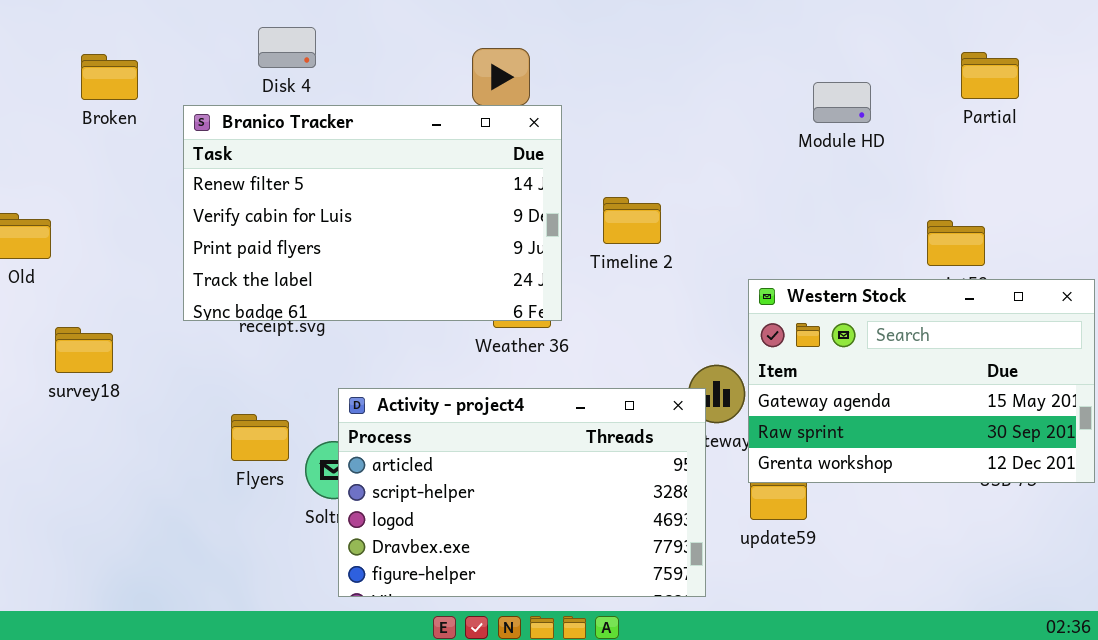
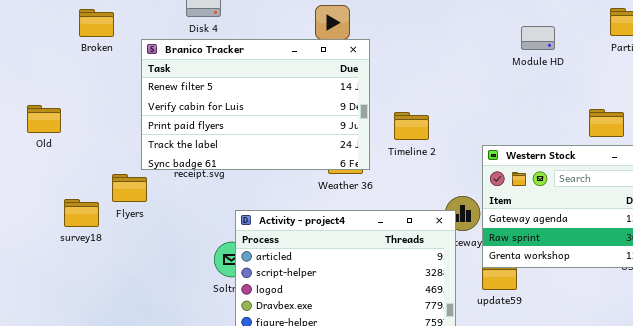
Timeline 2: [603,197,661,244] -> [394,112,429,140], moved
survey18: [55,327,113,373] -> [64,199,99,227], moved
Flyers: [231,414,289,461] -> [112,174,147,202], moved

